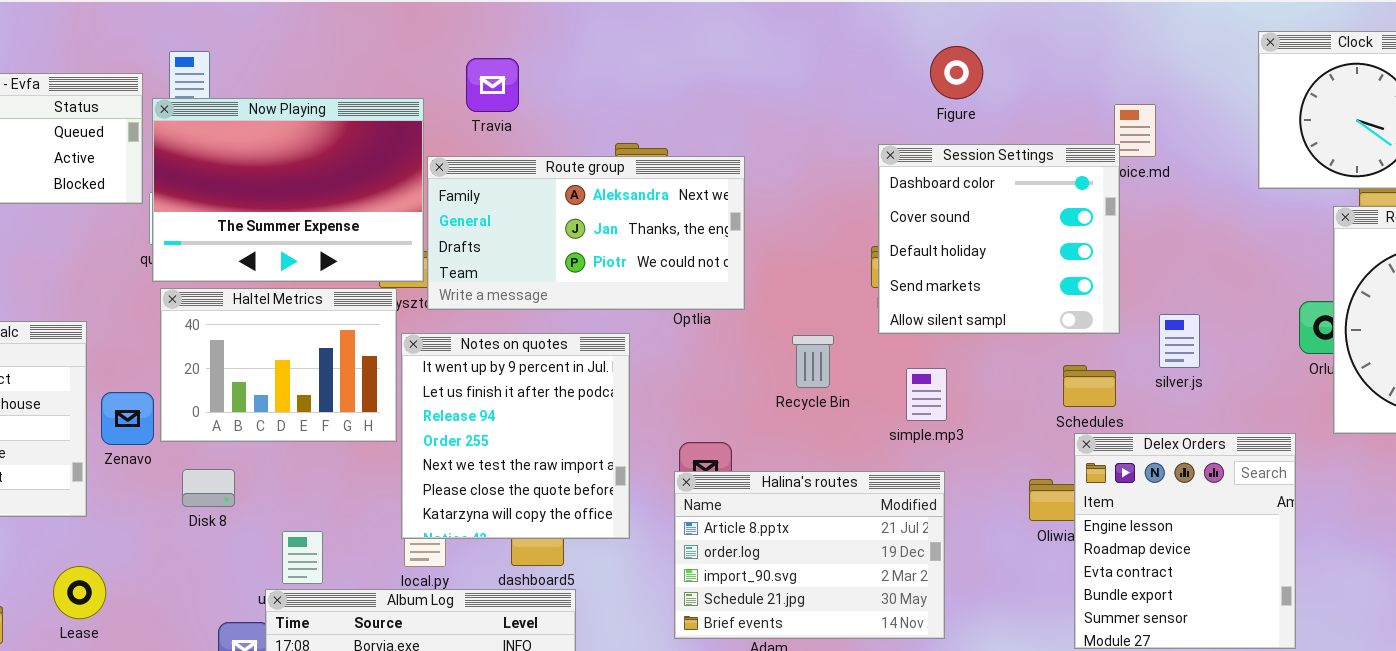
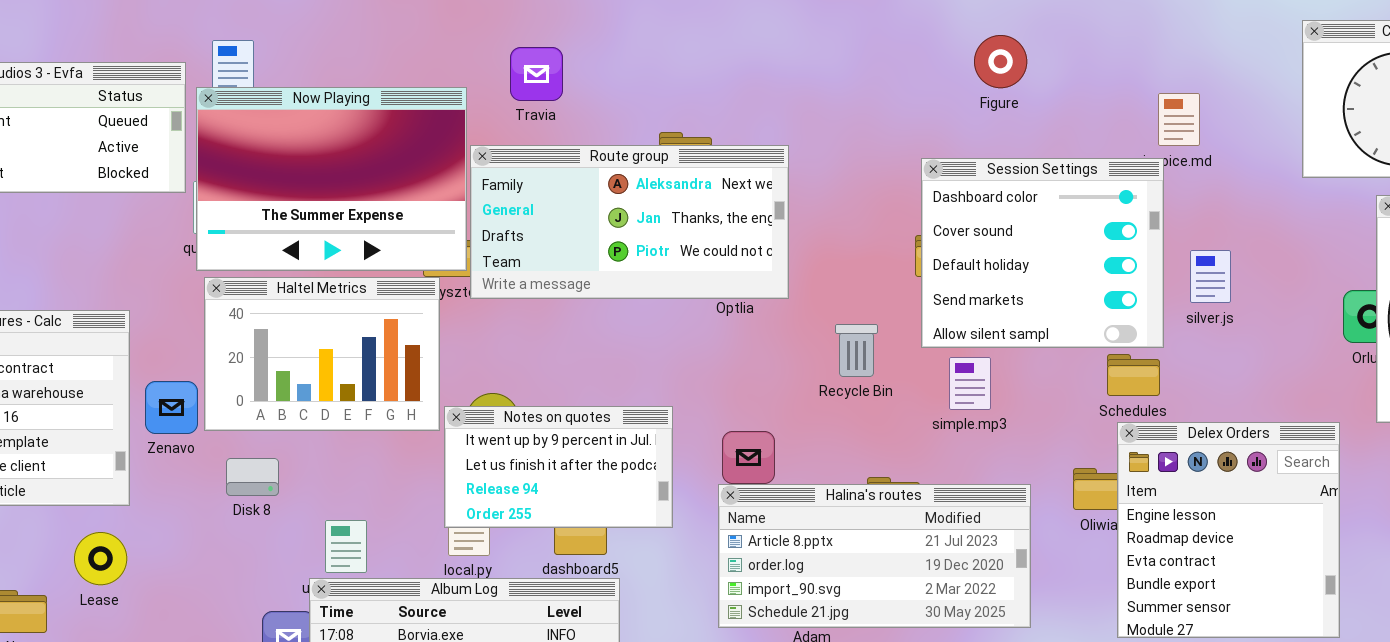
Session Settings: [878,144,1120,334] -> [921,158,1164,348], moved
silver.js: [1159,314,1200,368] -> [1190,250,1231,303], moved
Notes on quotes: [401,333,630,539] -> [444,406,673,528], resized
Halina's routes: [674,471,945,639] -> [718,484,1031,628], resized
Lease: [53,566,106,619] -> [74,532,127,585], moved

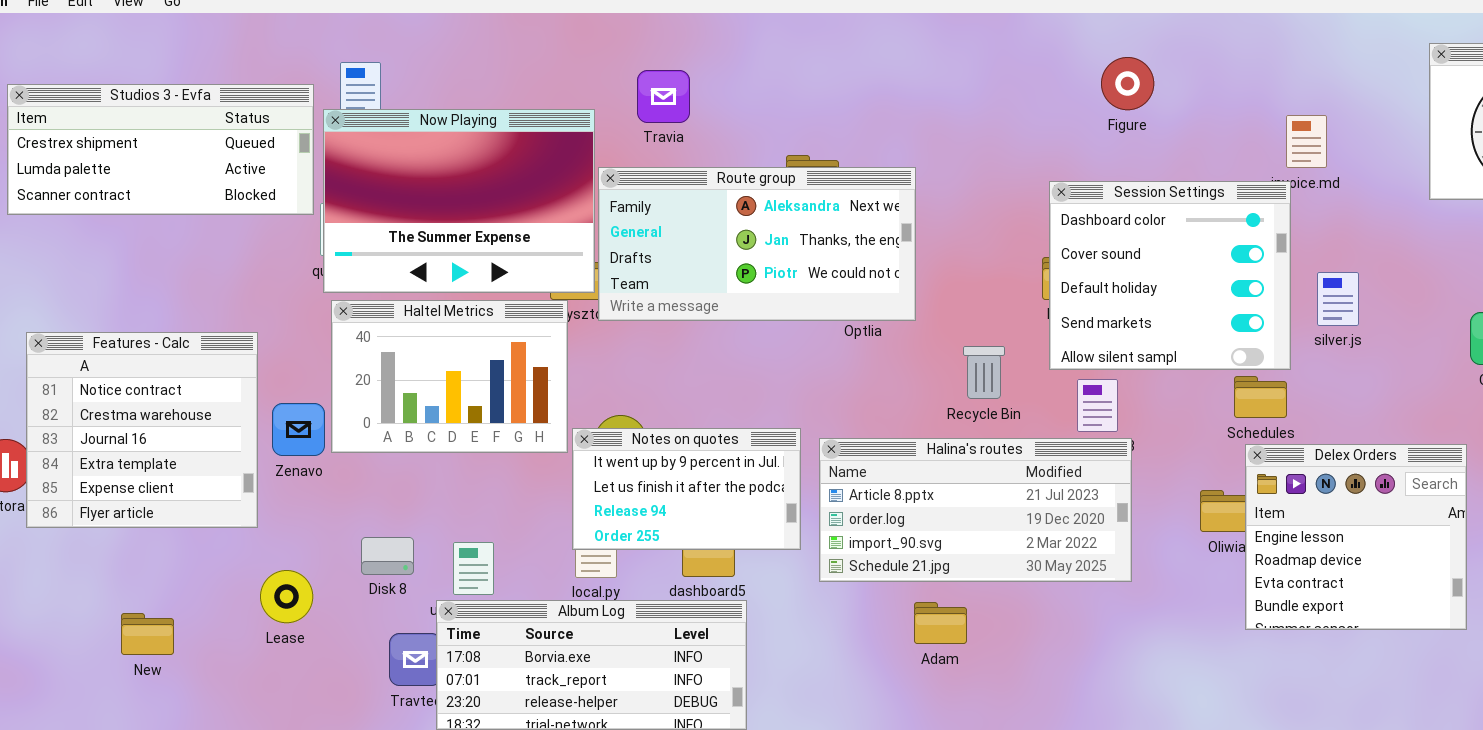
Delex Orders: [1117,422,1340,638] -> [1245,444,1467,630], resized
Disk 8: [226,458,279,496] -> [361,537,414,575], moved
Halina's routes: [718,484,1031,628] -> [819,438,1132,582], moved
Lease: [74,532,127,585] -> [260,570,313,623], moved

